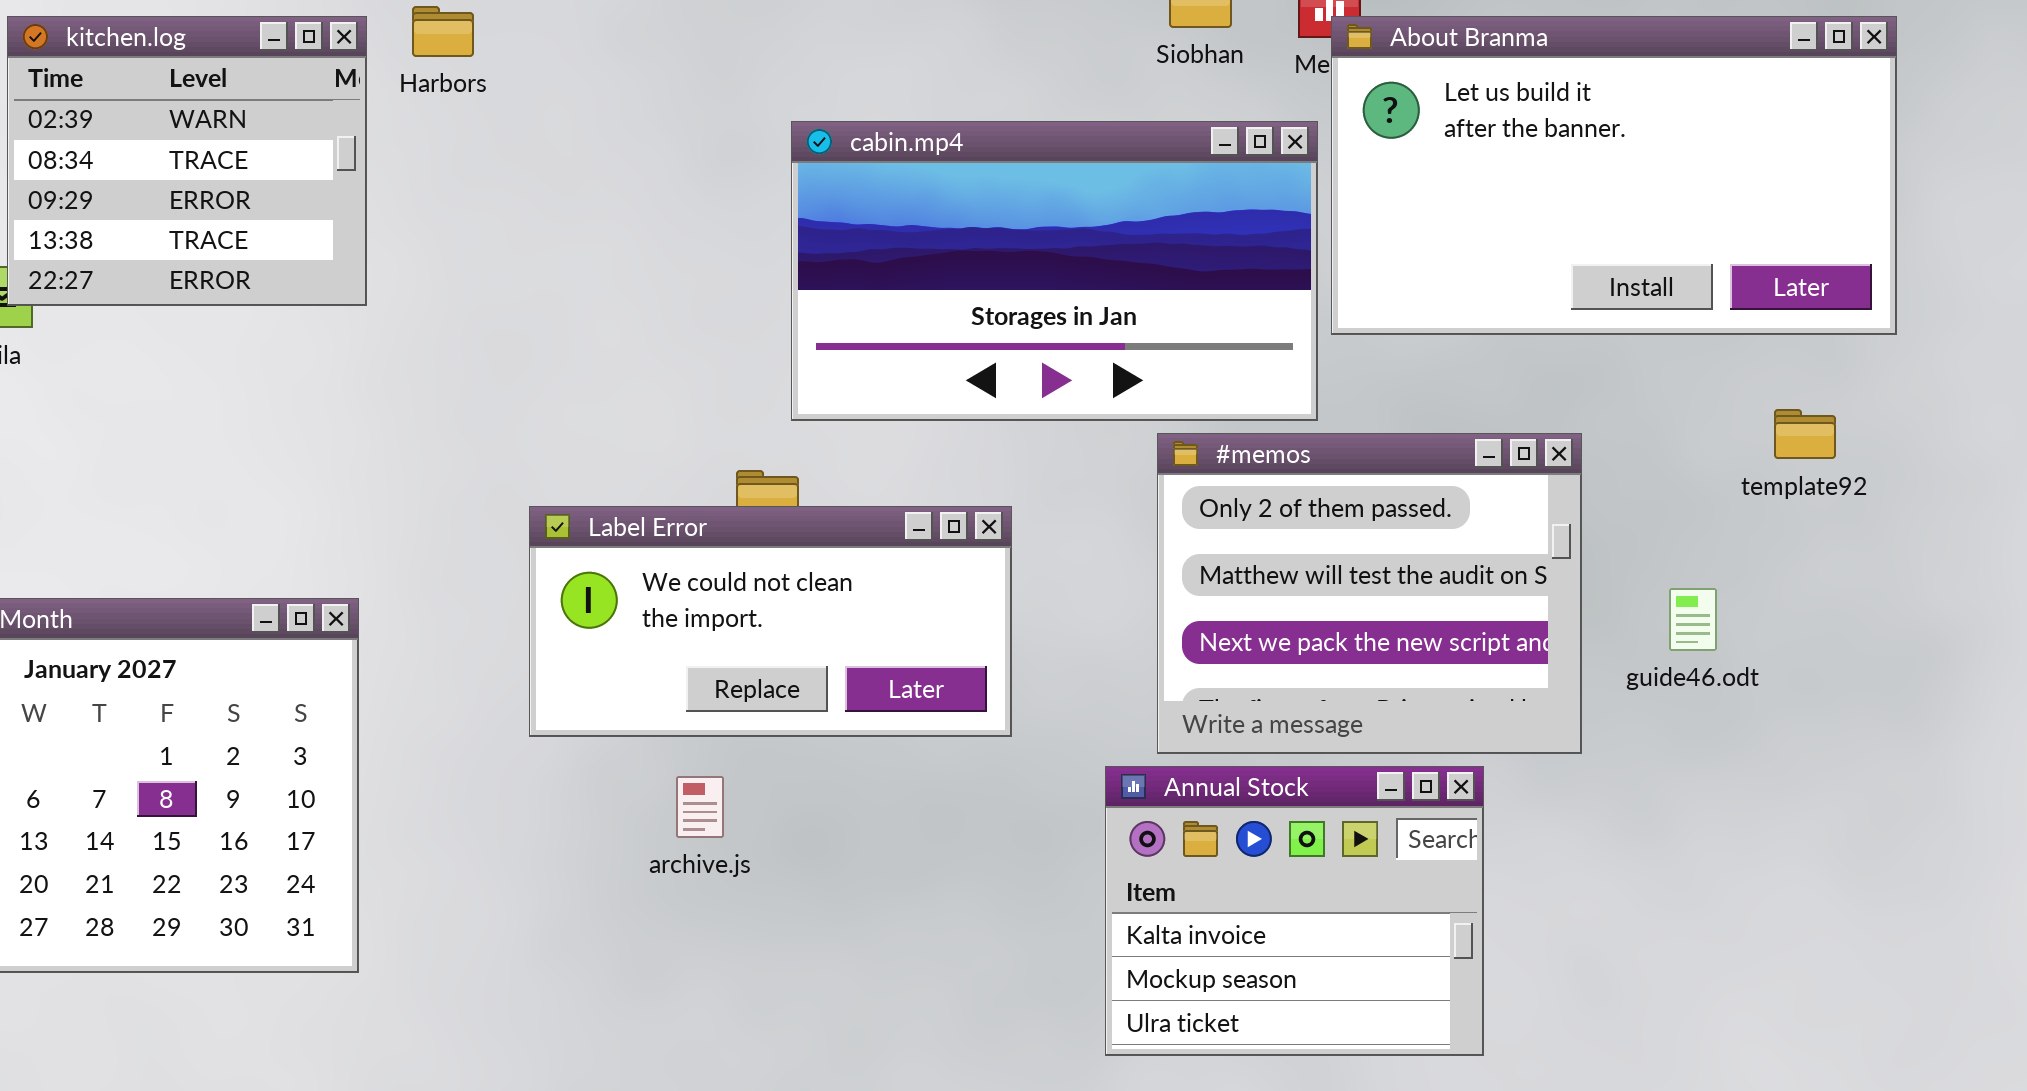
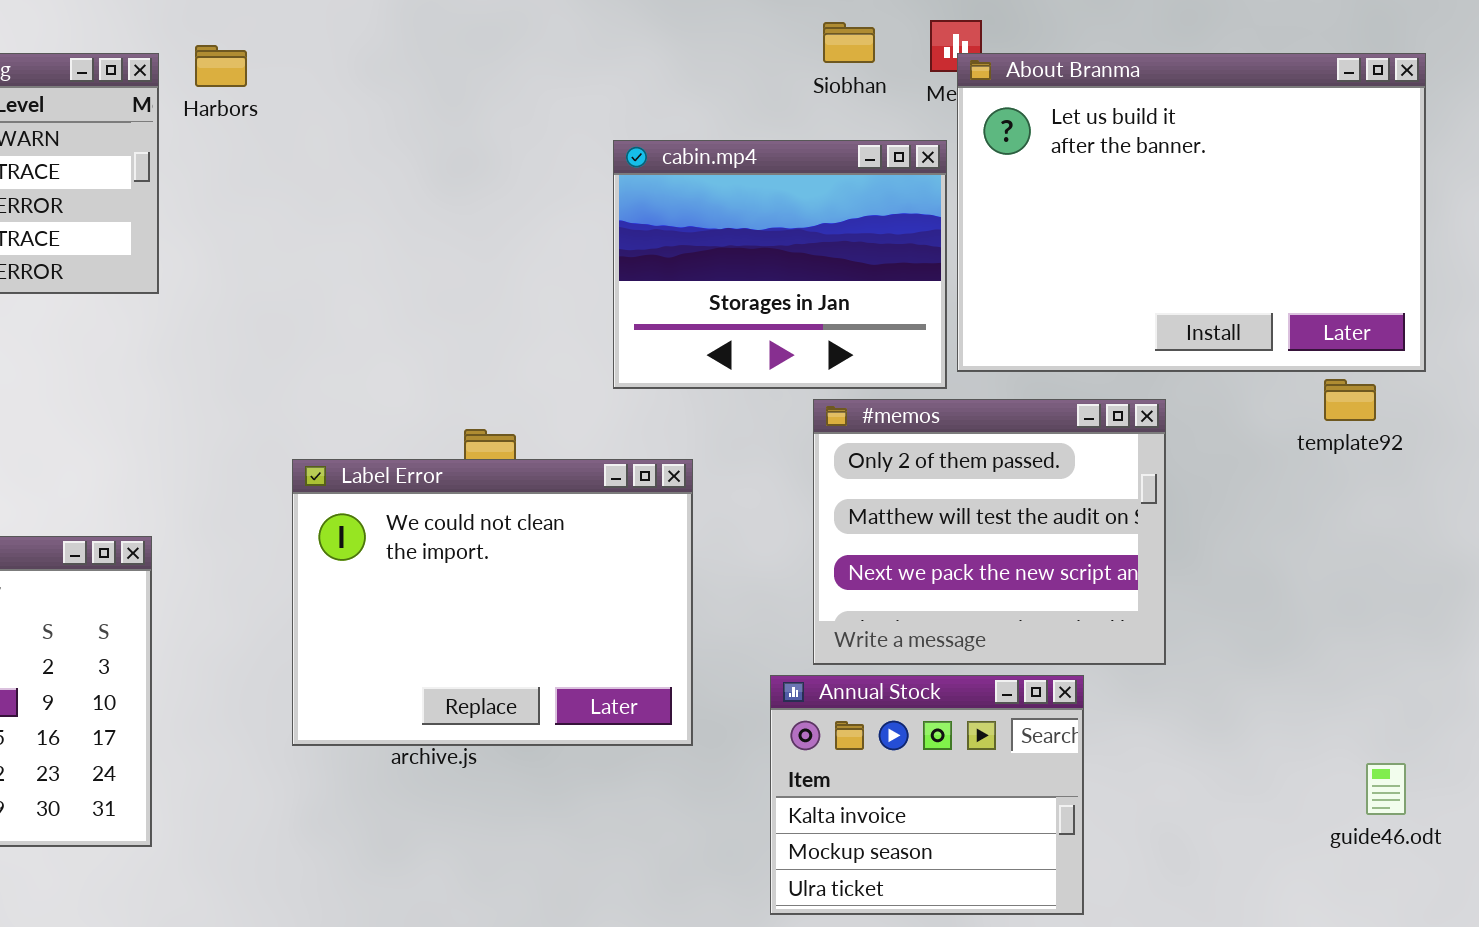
About Branma: [1331,16,1897,335] -> [957,53,1426,372], resized
cabin.mp4: [791,121,1318,421] -> [613,140,947,389], resized
Label Error: [529,506,1012,737] -> [292,459,693,746], resized
guide46.odt: [1669,588,1717,651] -> [1366,763,1406,815], moved

